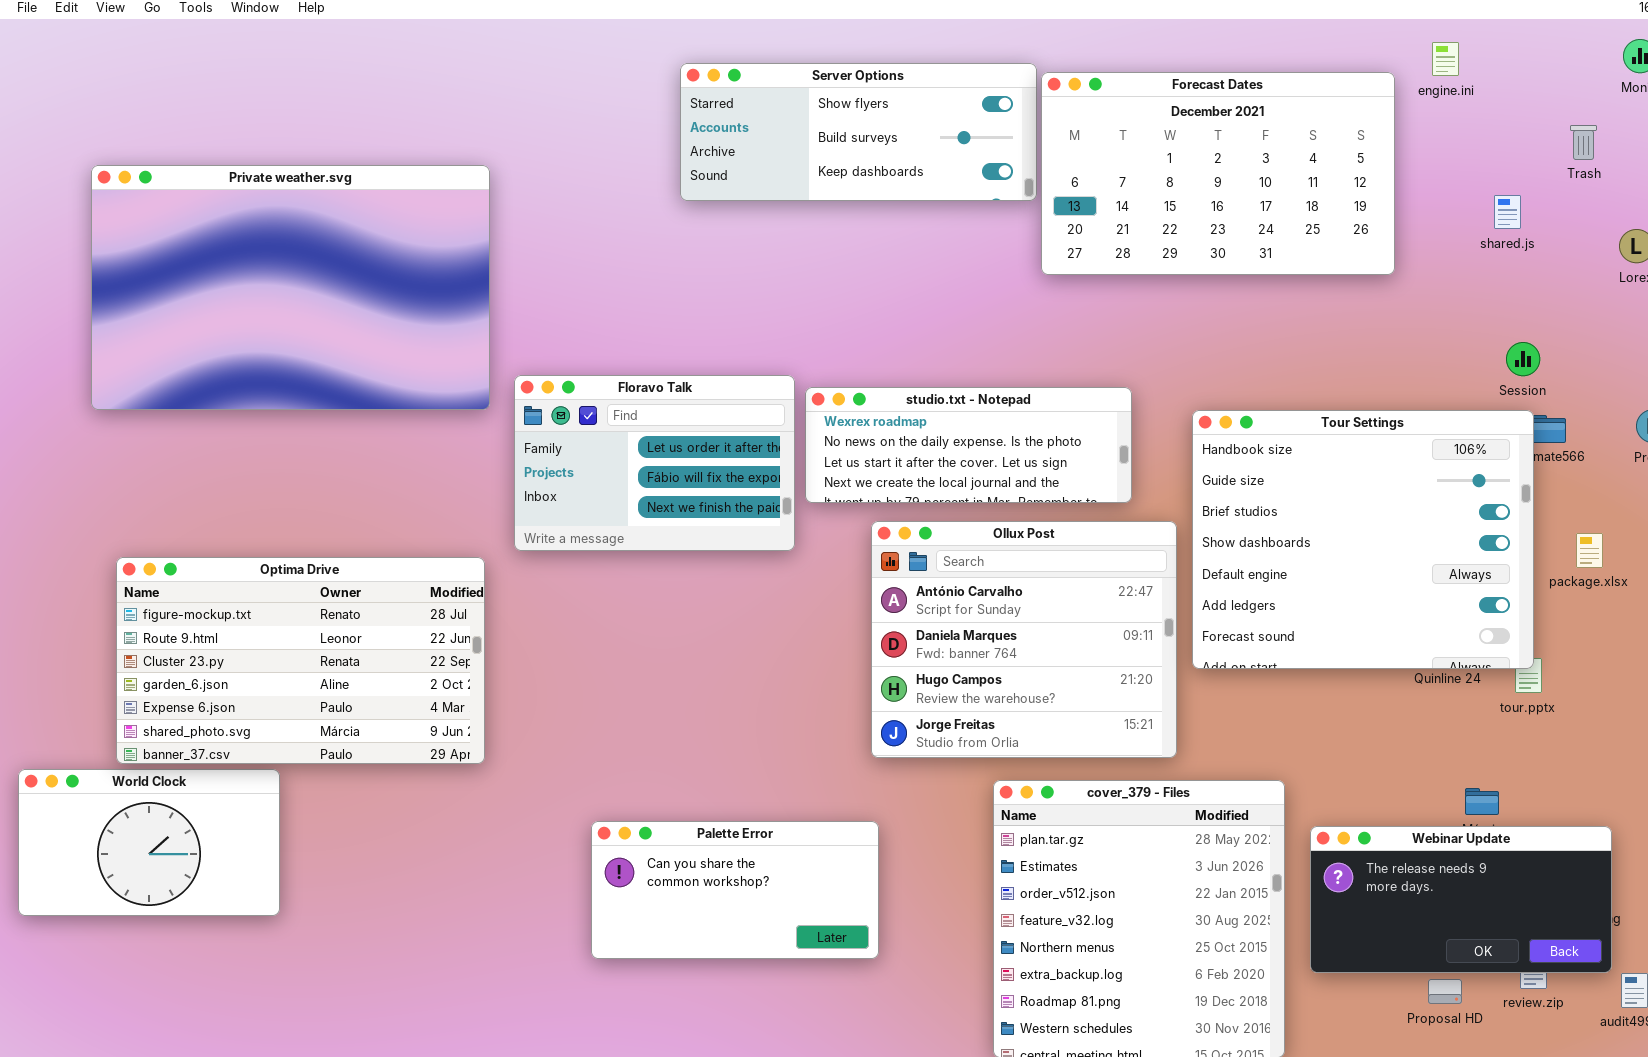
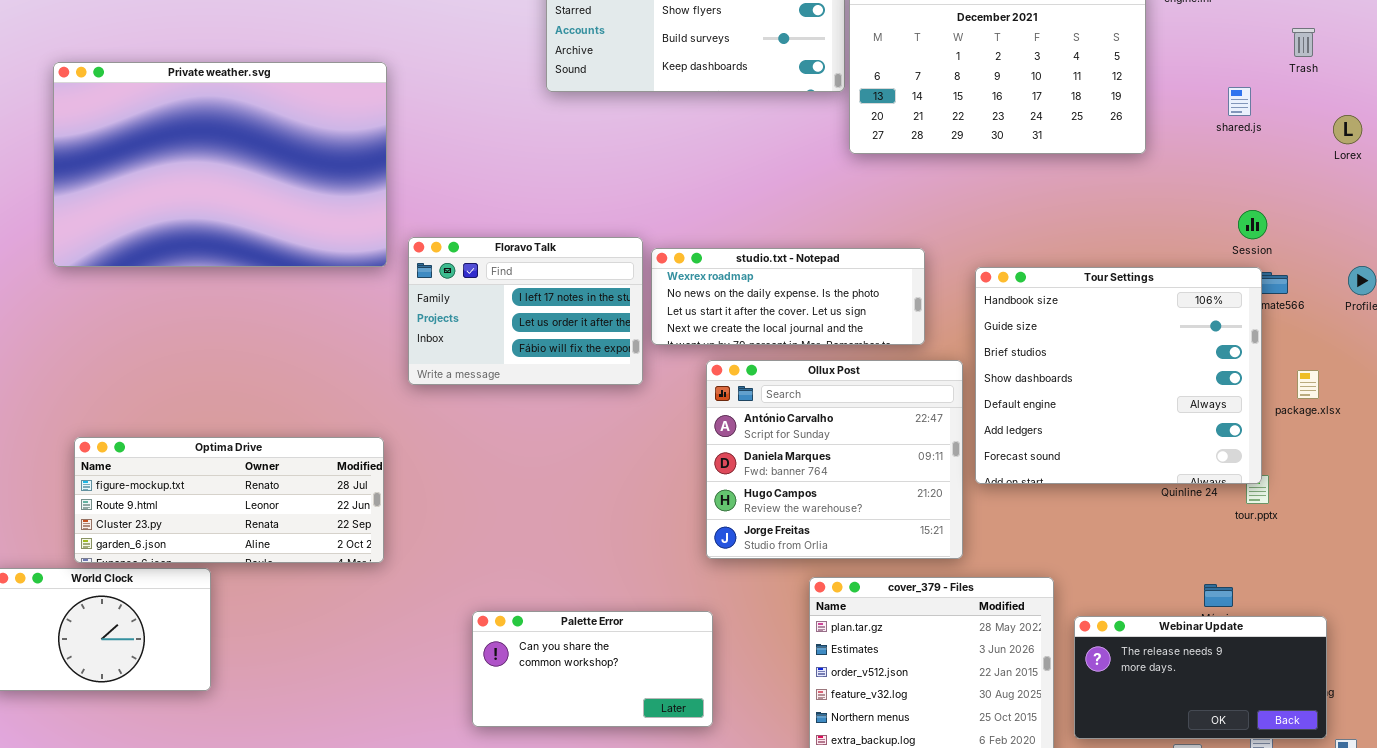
Floravo Talk: [514,375,795,551] -> [408,237,643,385], scrolled up 1 row
Optima Drive: [116,557,485,764] -> [74,437,384,563], resized

